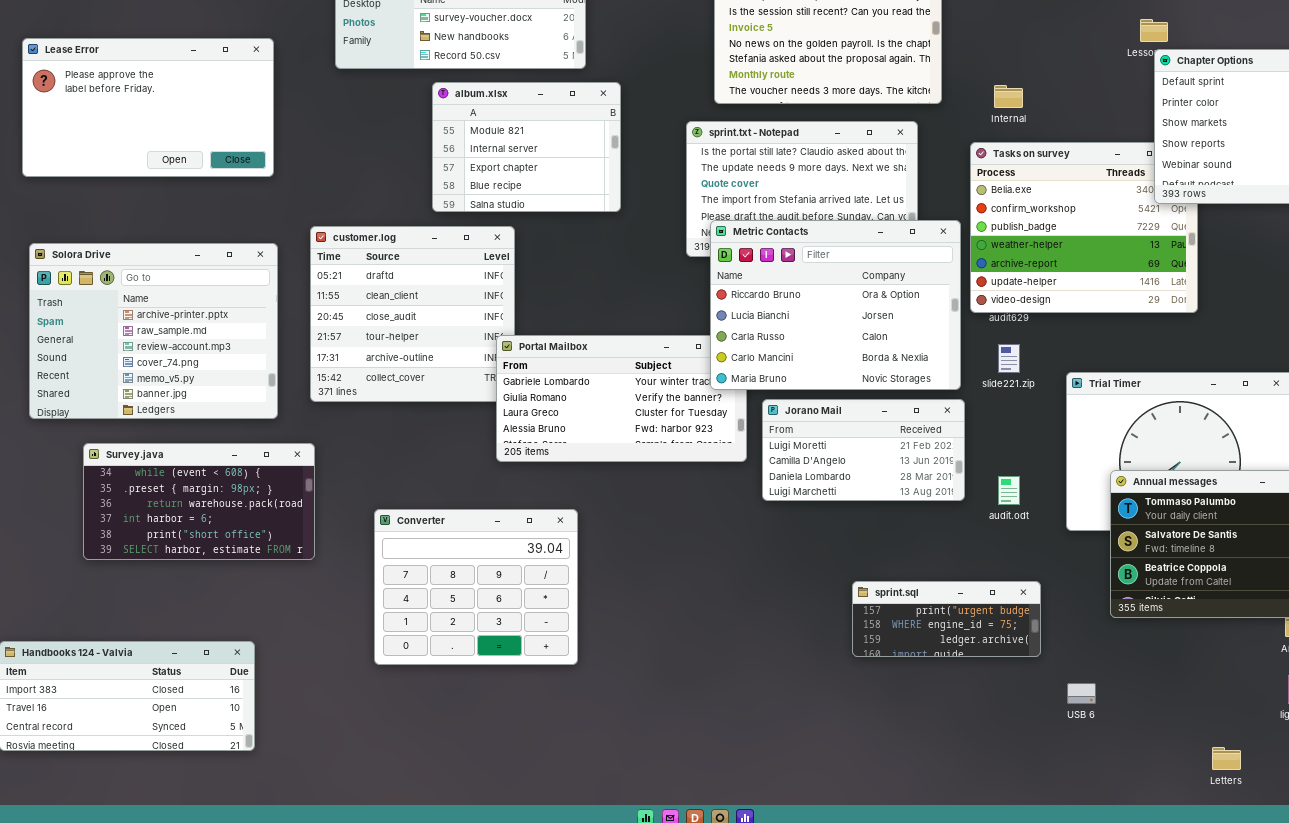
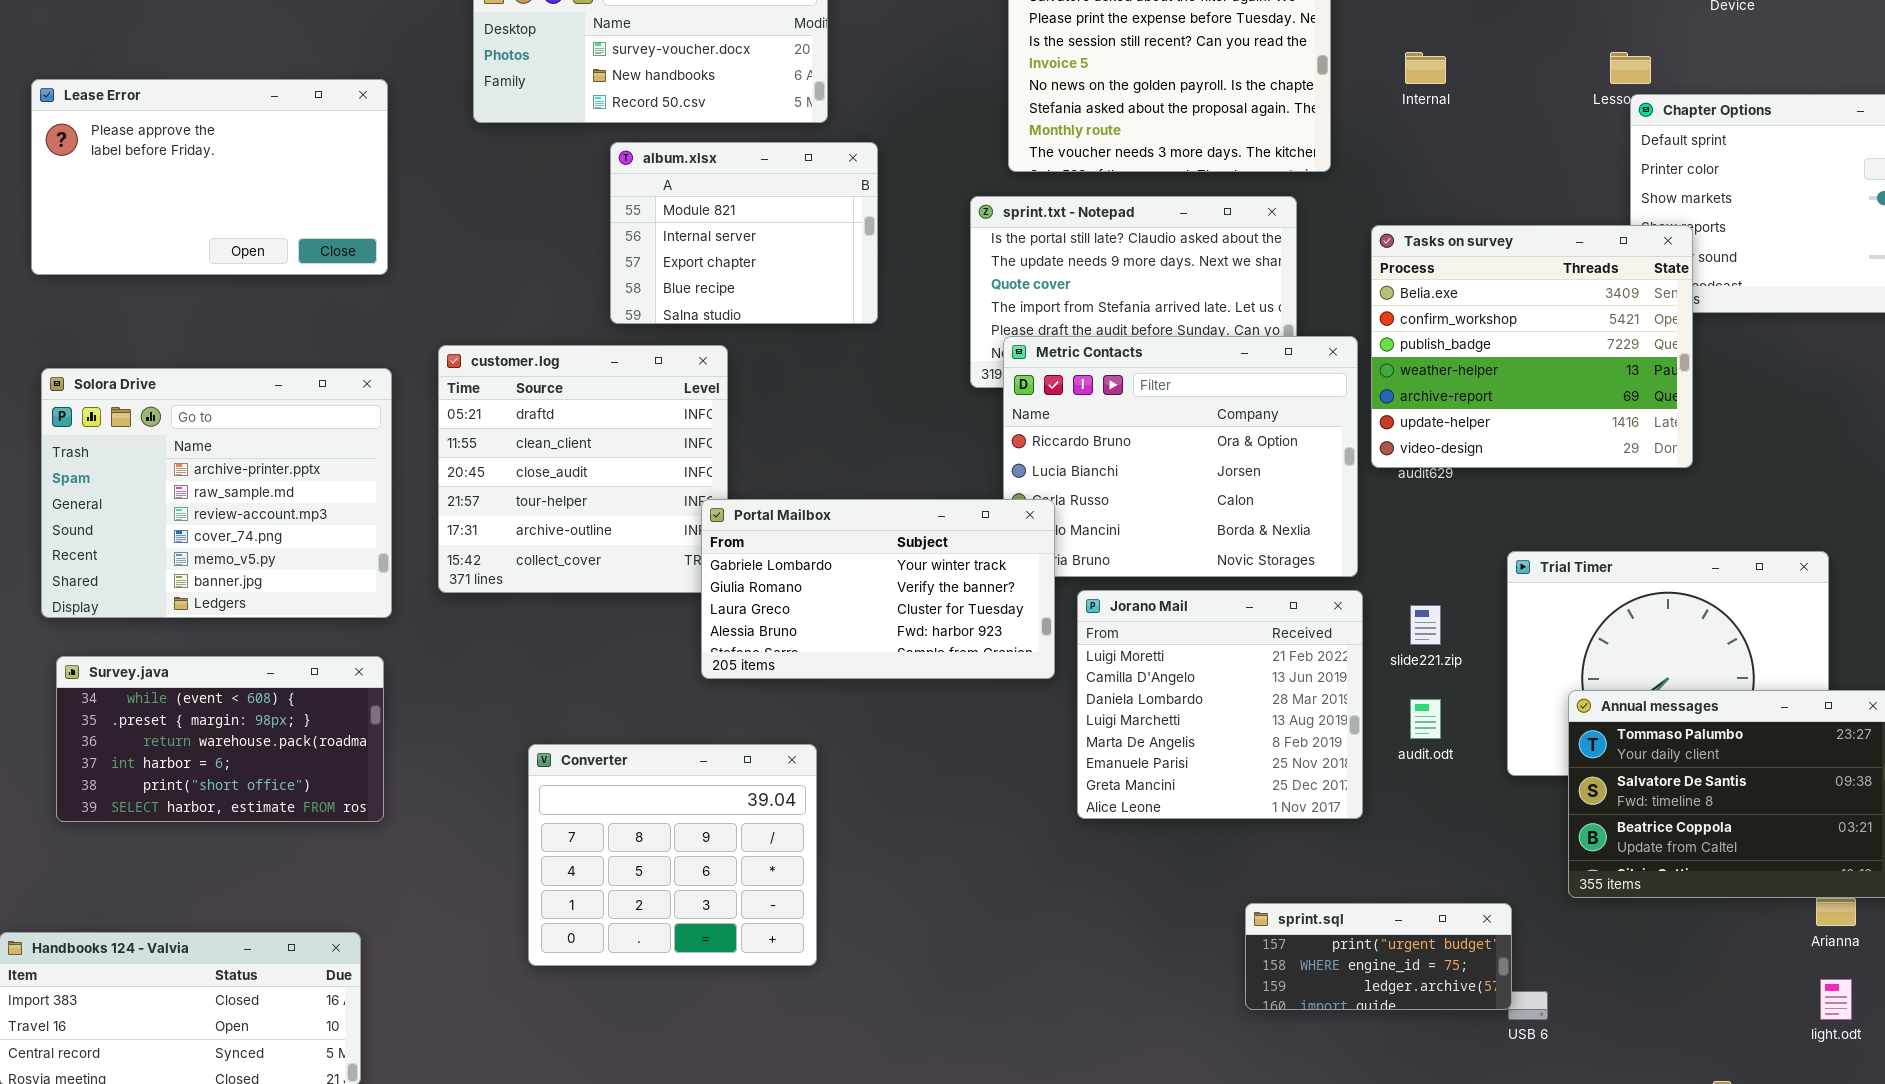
Internal: [994,85,1023,108] -> [1405,52,1446,84], moved
Tasks on survey: [970,142,1198,313] -> [1371,225,1693,468], raised
Portal Mailbox: [496,335,747,462] -> [701,499,1055,679], raised
slide221.zip: [998,344,1020,373] -> [1410,605,1441,645], moved
Jorano Mail: [762,399,965,501] -> [1077,590,1363,819], resized
Survey.java: [83,443,315,560] -> [56,656,384,822], moved
sprint.sql: [852,581,1041,657] -> [1245,903,1512,1010], moved

